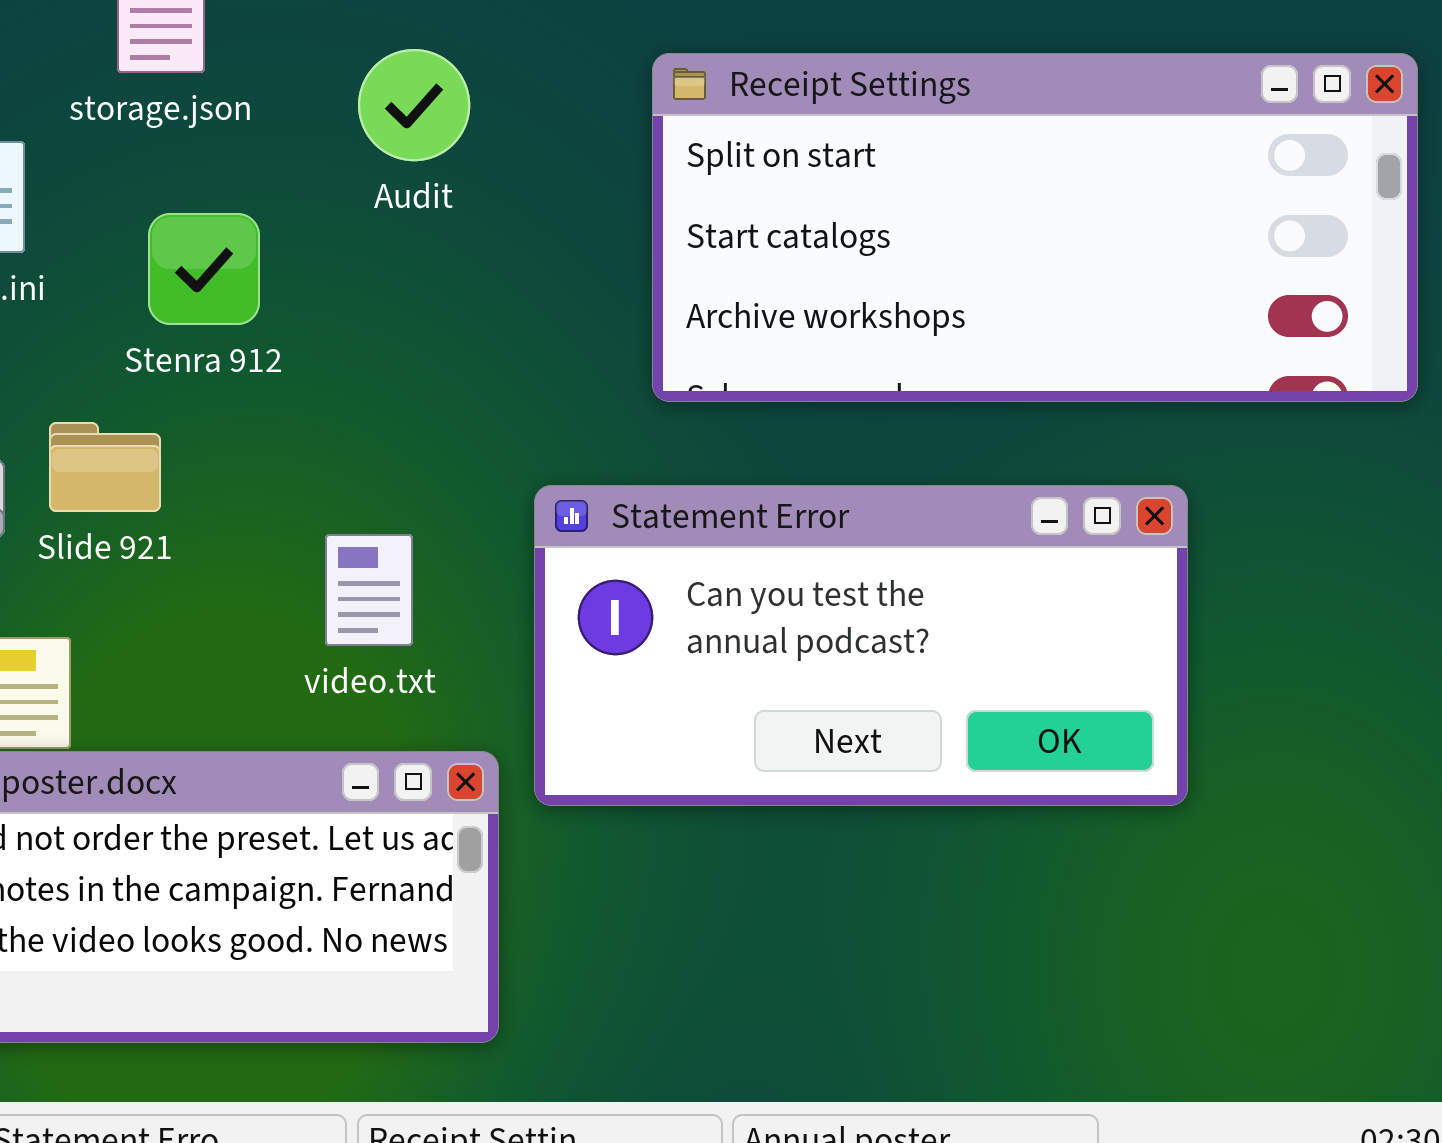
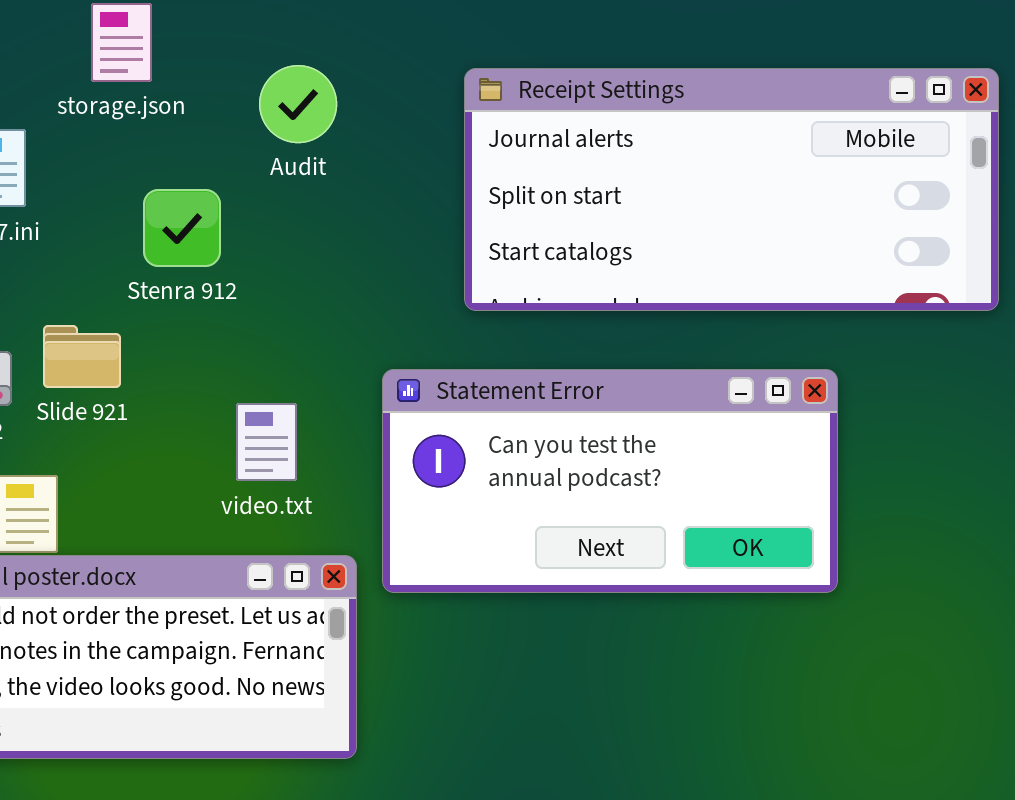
Receipt Settings: [652,53,1418,402] -> [464,68,999,311], scrolled up 1 row
Stenra 912: [148,213,260,325] -> [143,189,221,267], moved

